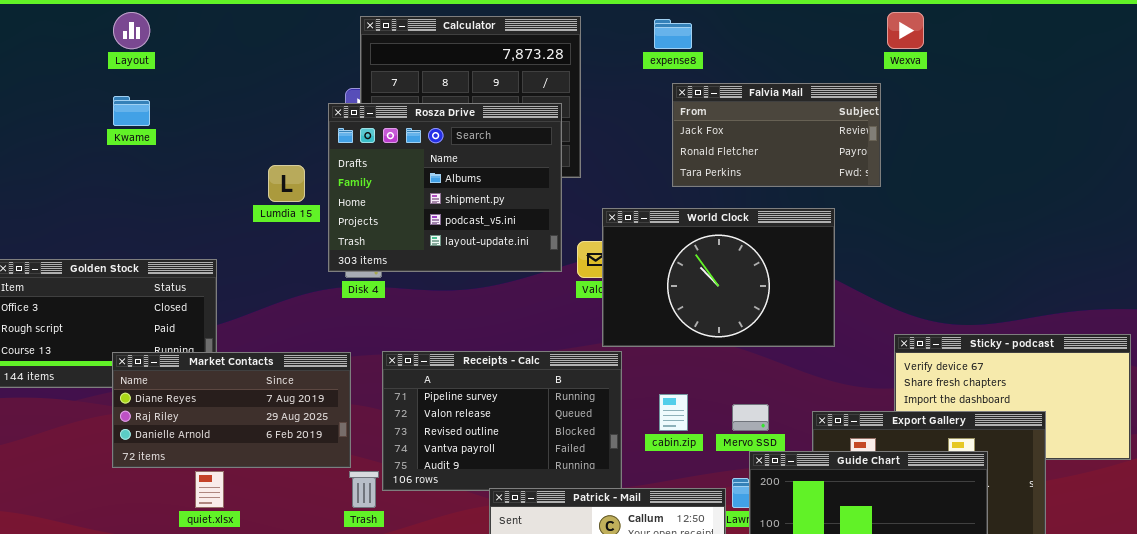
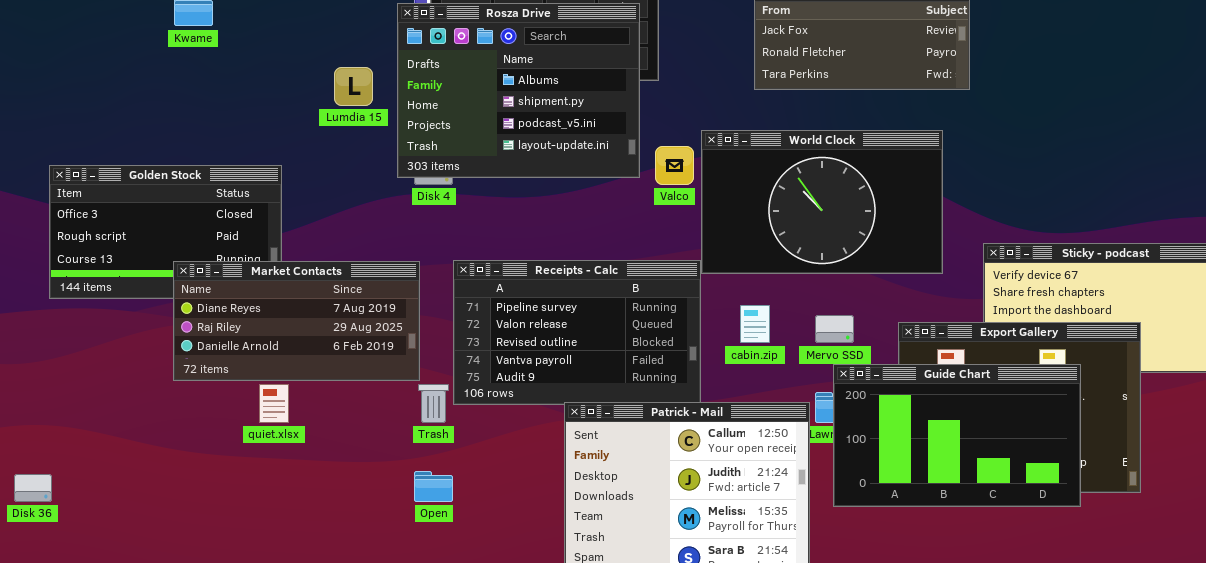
World Clock: [602,208,835,347] -> [701,130,943,274], moved

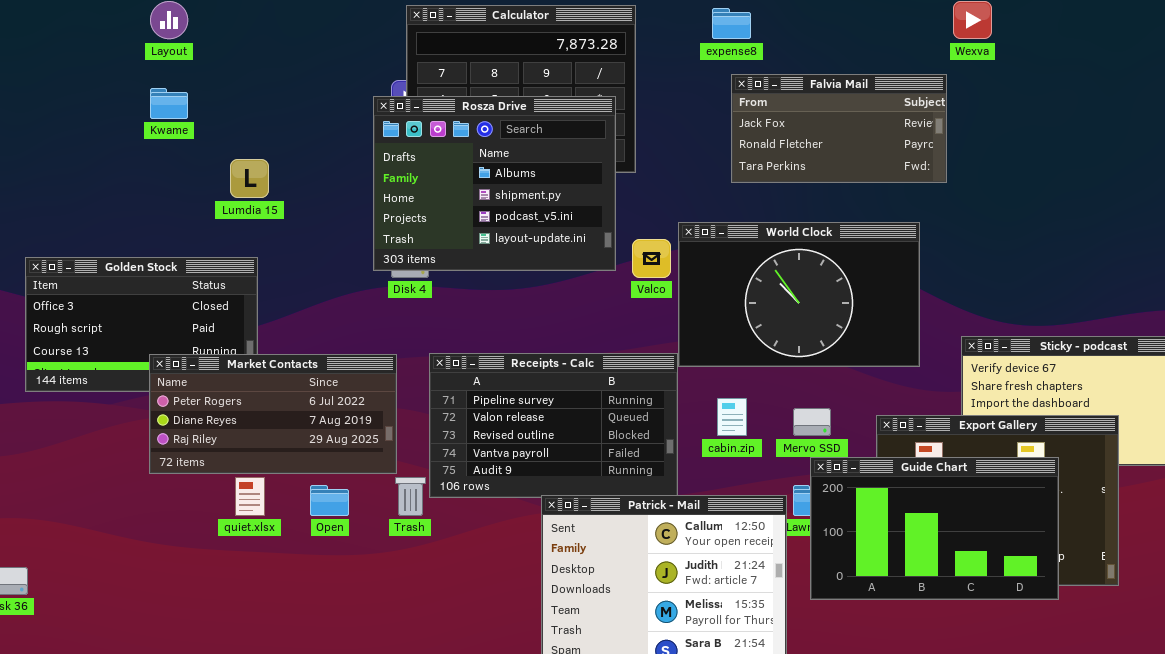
Lumdia 15: [334,67,373,106] -> [230,159,269,198], moved
Market Contacts: [173,261,420,381] -> [149,354,397,474], scrolled up 1 row
Open: [414,471,453,502] -> [310,485,349,516], moved

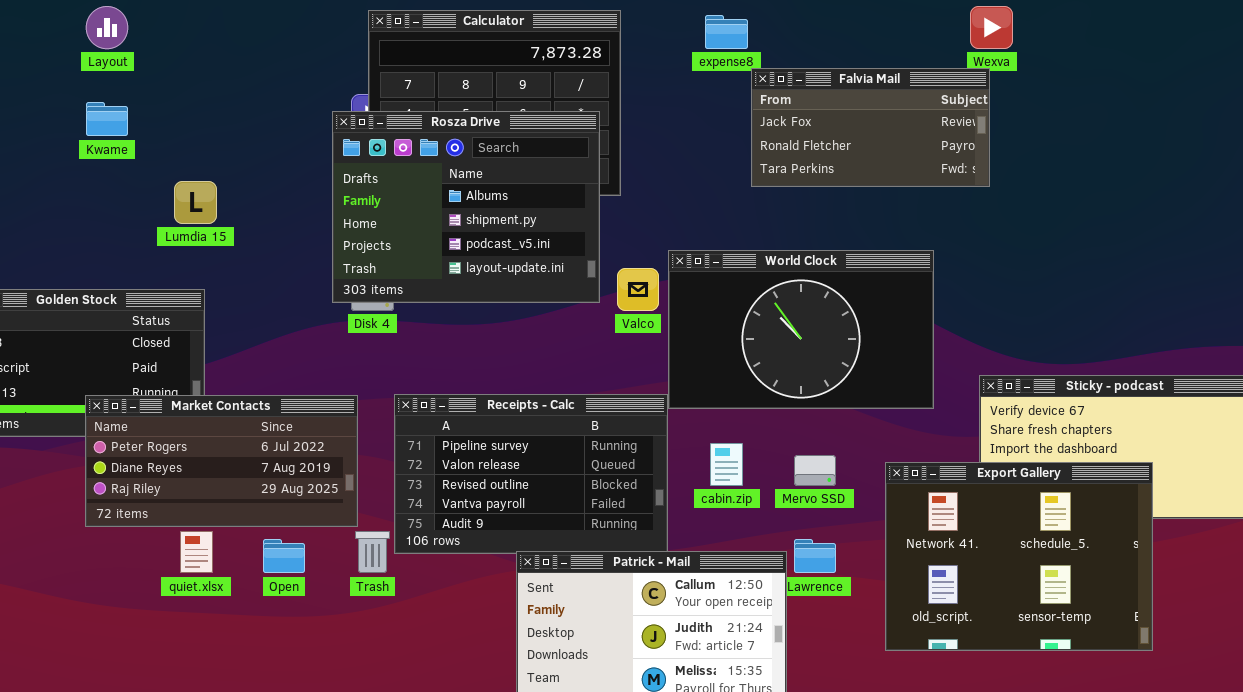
Falvia Mail: [731,74,947,183] -> [751,68,990,187], moved
Guide Chart: [810,457,1059,600] -> none, closed

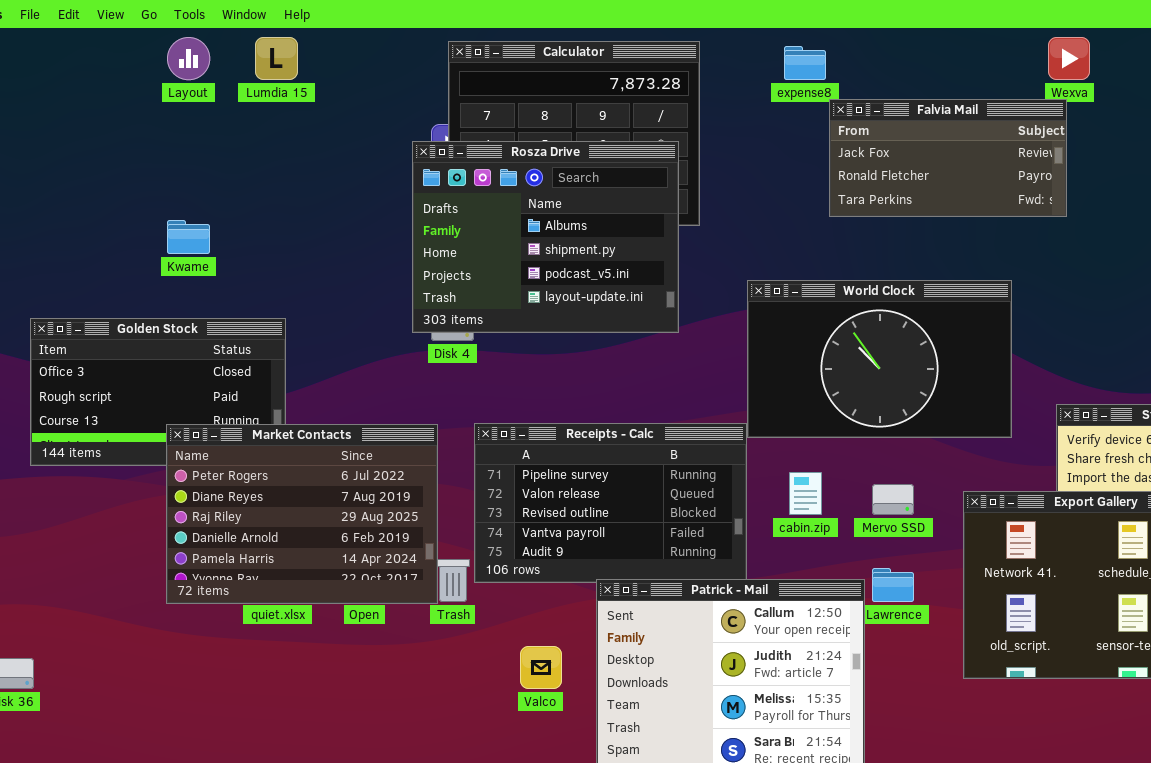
Kwame: [86,102,128,136] -> [167,220,210,254], moved
Lumdia 15: [174,181,217,224] -> [255,37,298,80], moved
Valco: [617,268,659,311] -> [520,646,562,689], moved
Market Contacts: [85,395,358,527] -> [166,424,438,604], resized

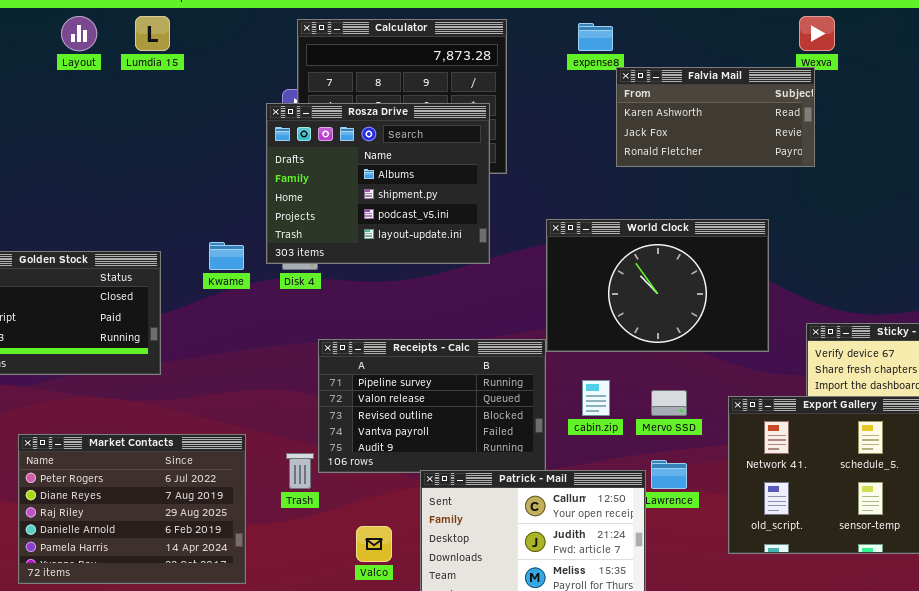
Falvia Mail: [829,99,1067,217] -> [616,67,815,167], scrolled up 1 row
Kwame: [167,220,210,254] -> [209,242,244,270], moved
Market Contacts: [166,424,438,604] -> [18,434,246,584], moved

